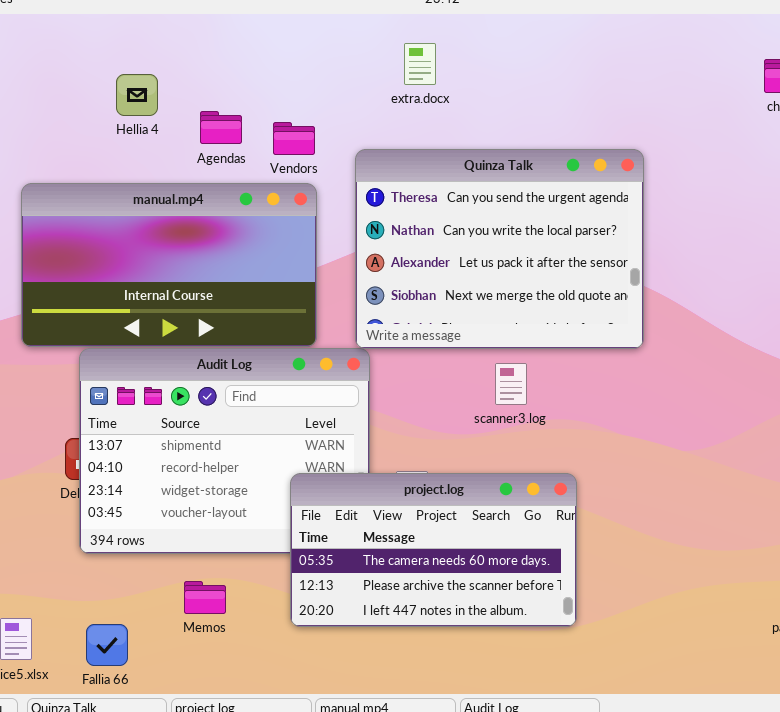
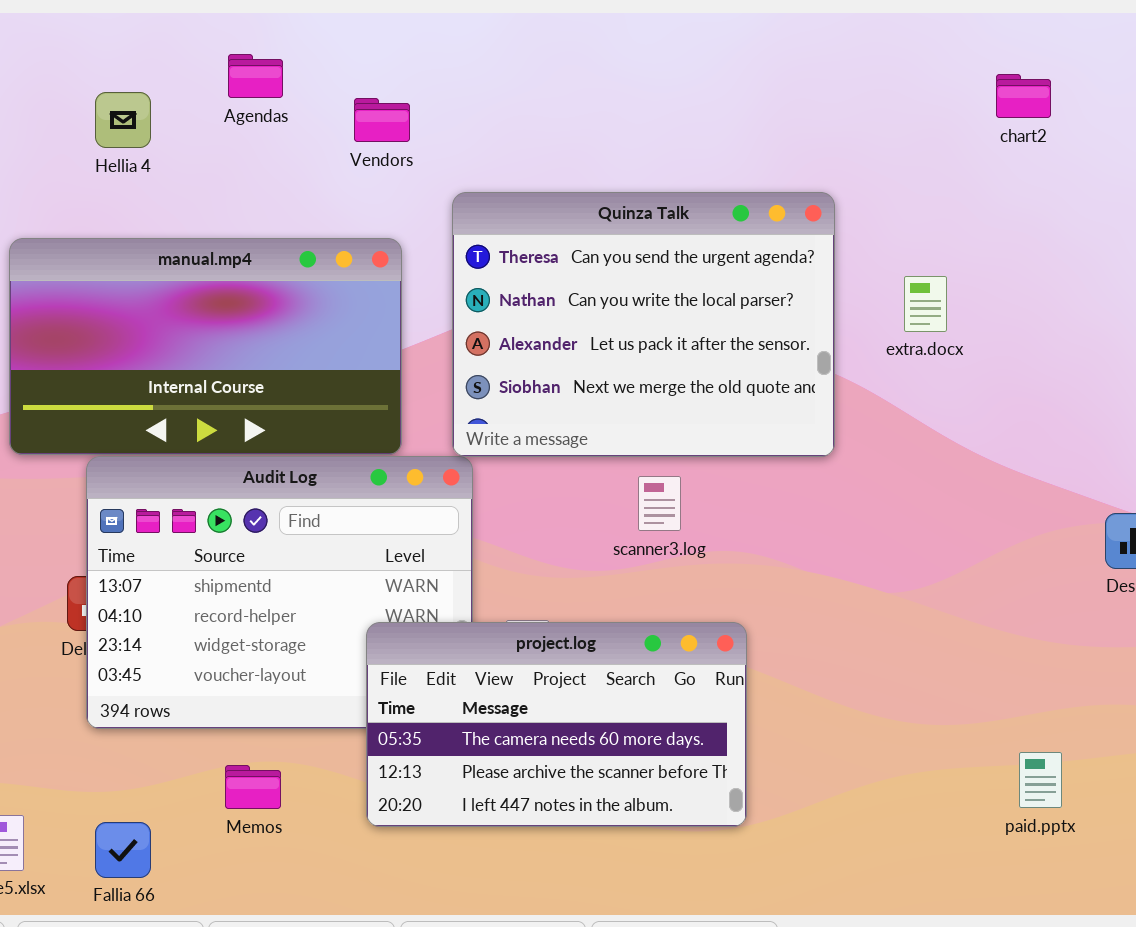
extra.docx: [404,43,436,85] -> [904,276,947,332], moved
Hellia 4: [116,74,158,116] -> [95,92,151,148], moved
Agendas: [200,111,242,144] -> [228,54,283,98], moved
Vendors: [273,122,315,155] -> [354,98,410,142], moved

